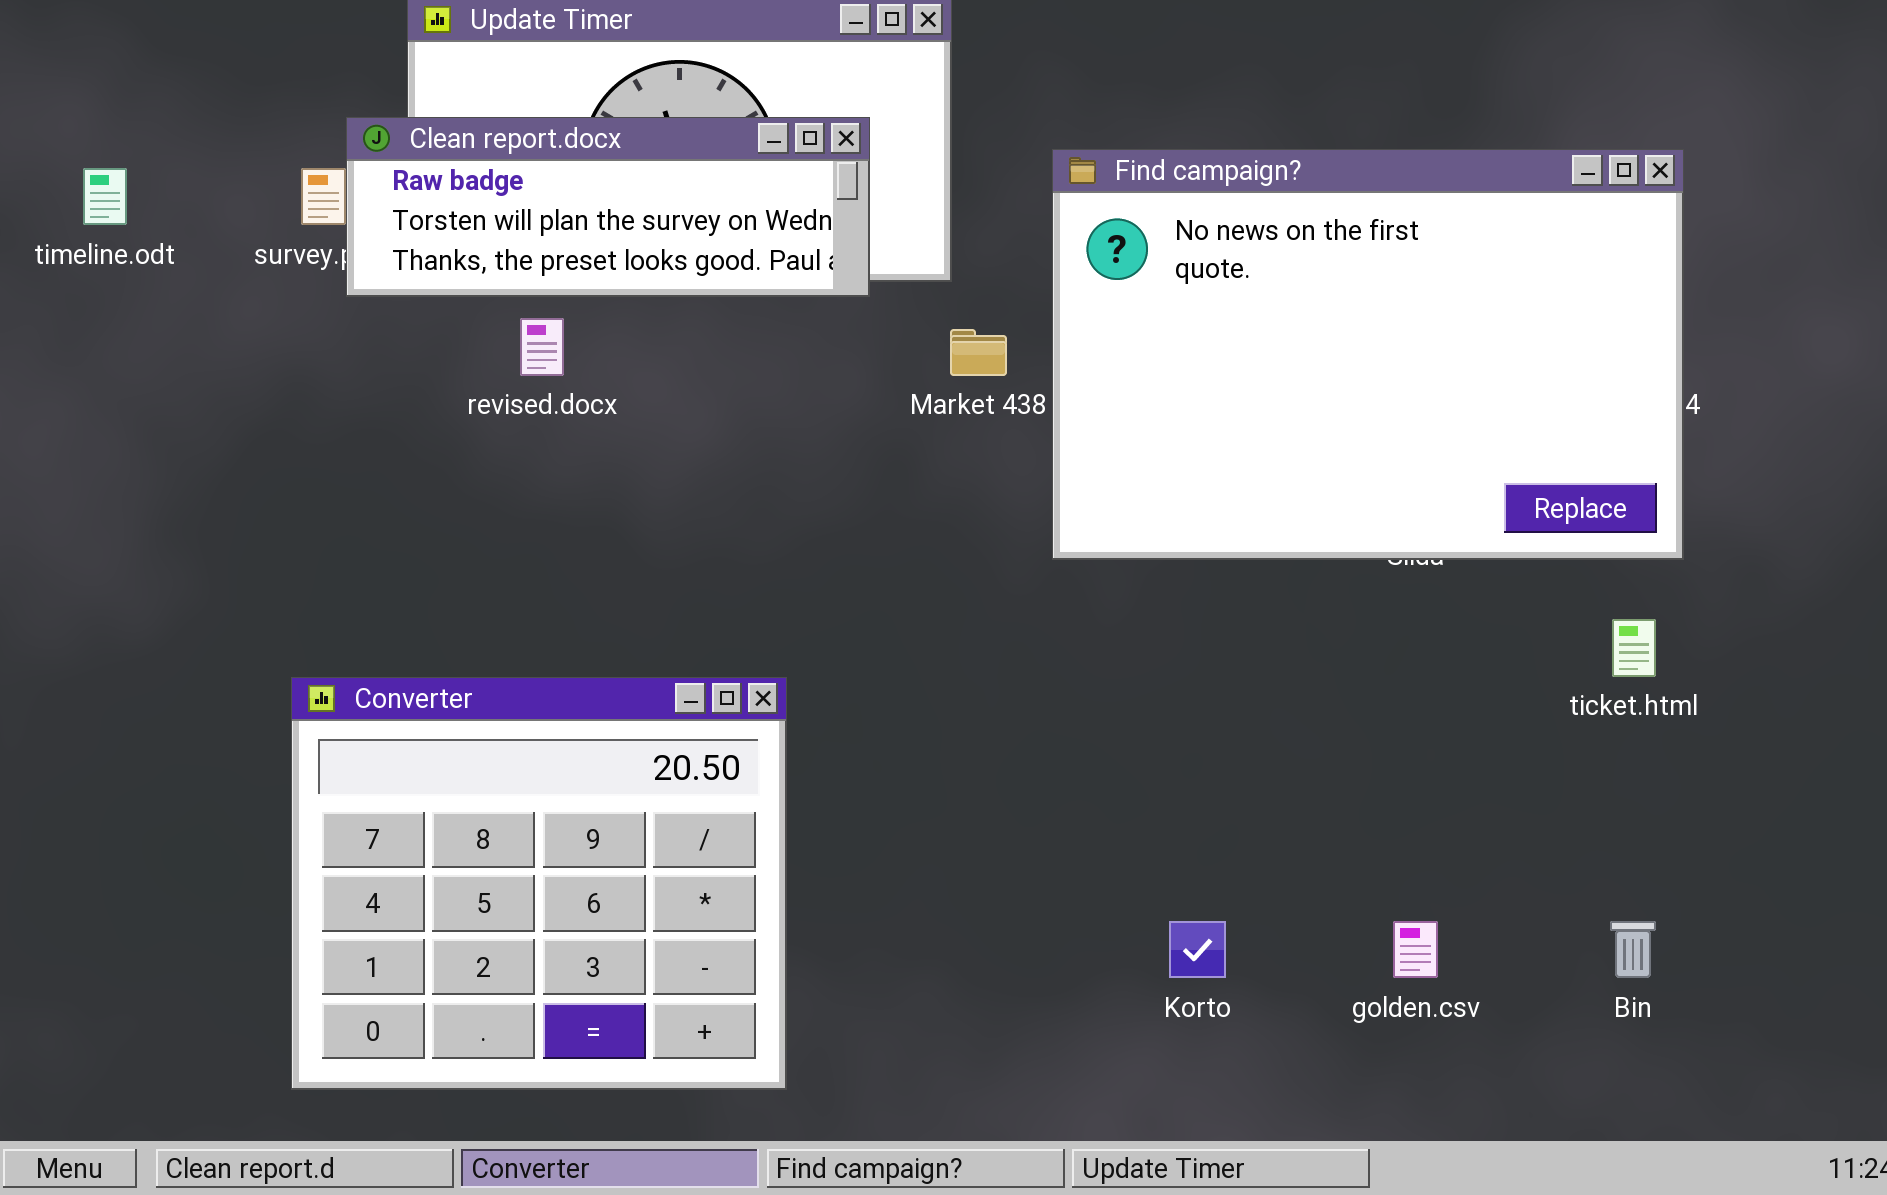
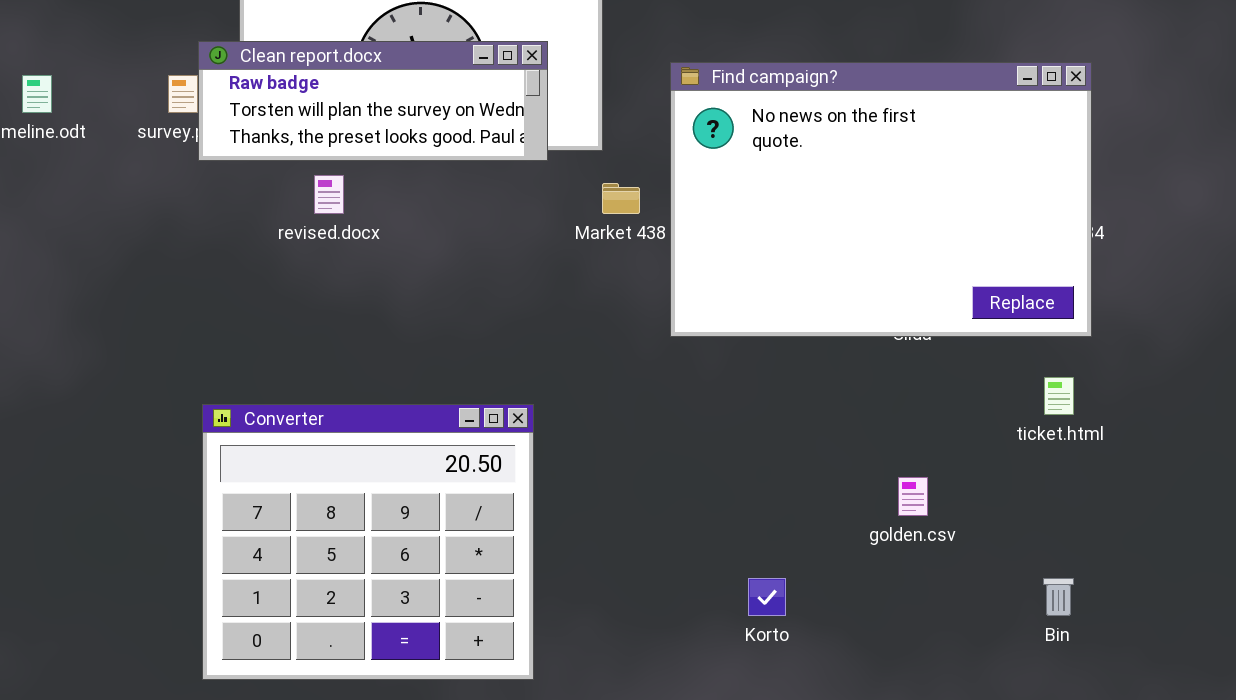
Converter: [291,677,787,1090] -> [202,404,534,680], moved
golden.csv: [1393,921,1438,978] -> [898,477,928,516], moved

